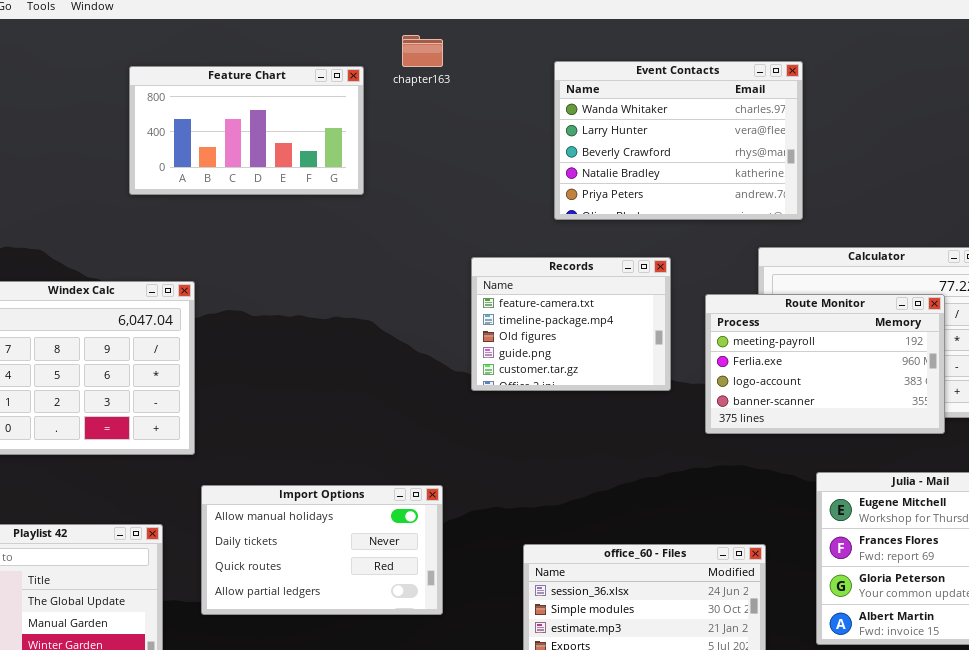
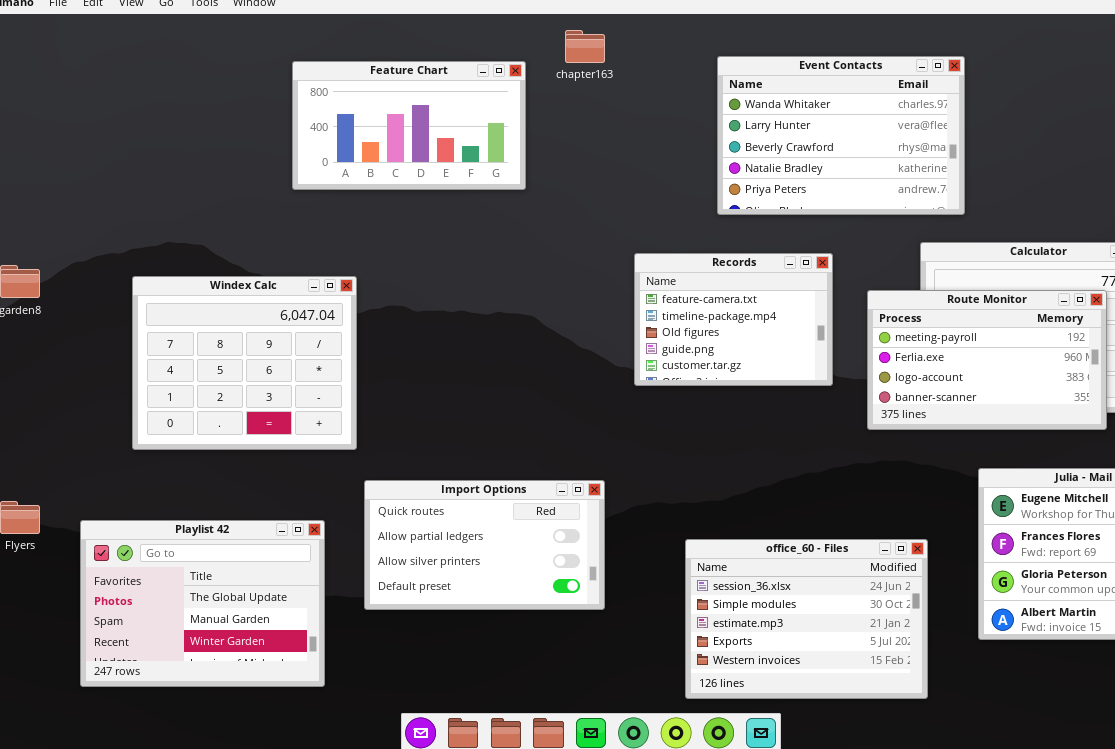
Import Options: [201,485,443,615] -> [364,480,605,610], scrolled down 2 rows

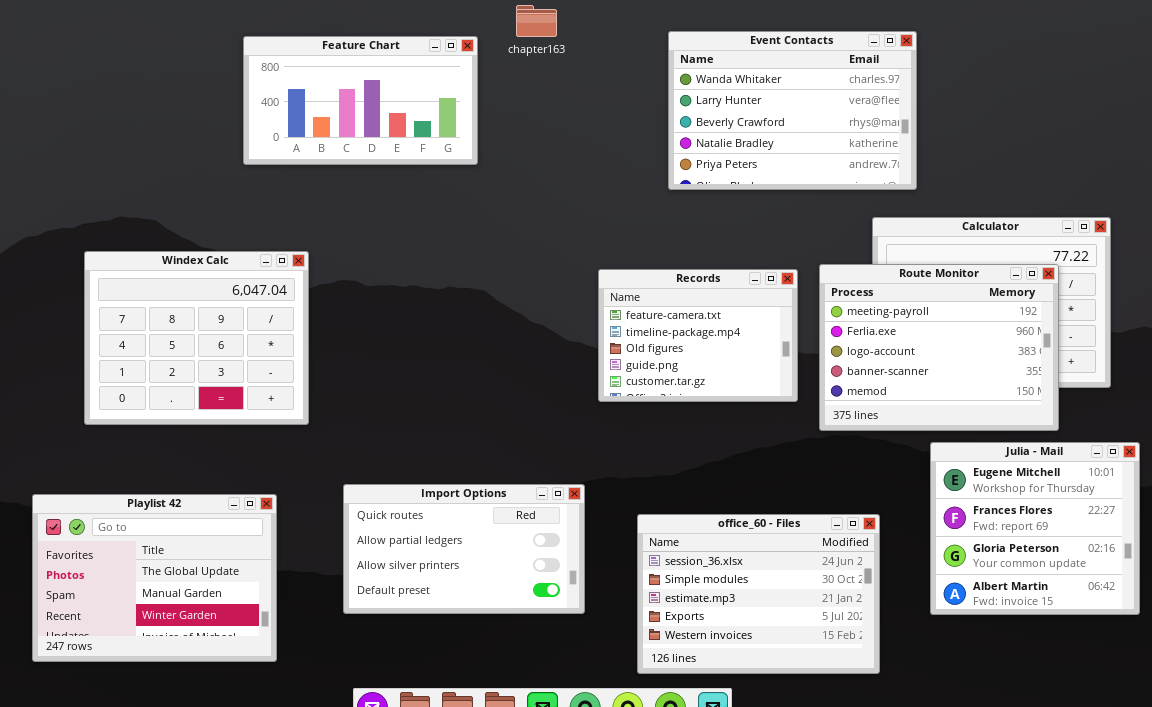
Records: [634,253,833,386] -> [598,269,798,402], moved
Route Monitor: [867,290,1107,430] -> [819,264,1059,431], resized
Import Options: [364,480,605,610] -> [343,484,585,614], moved

